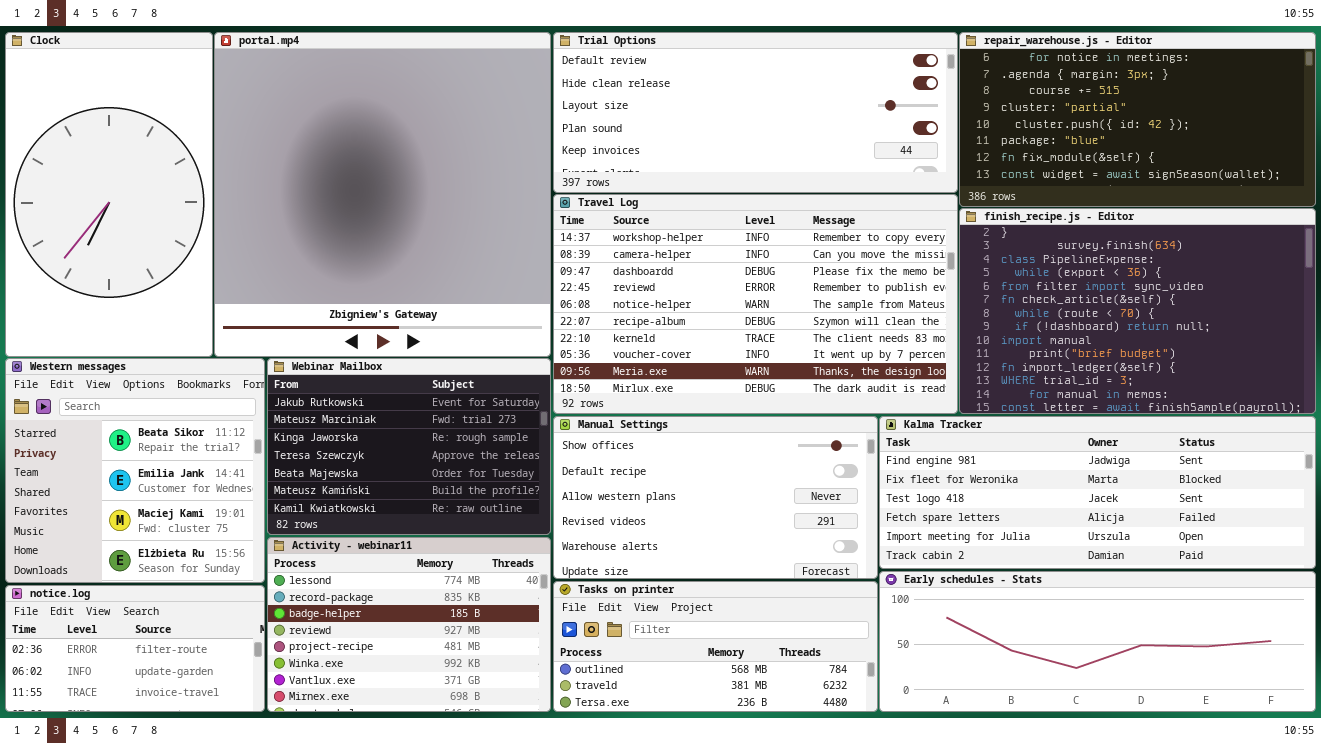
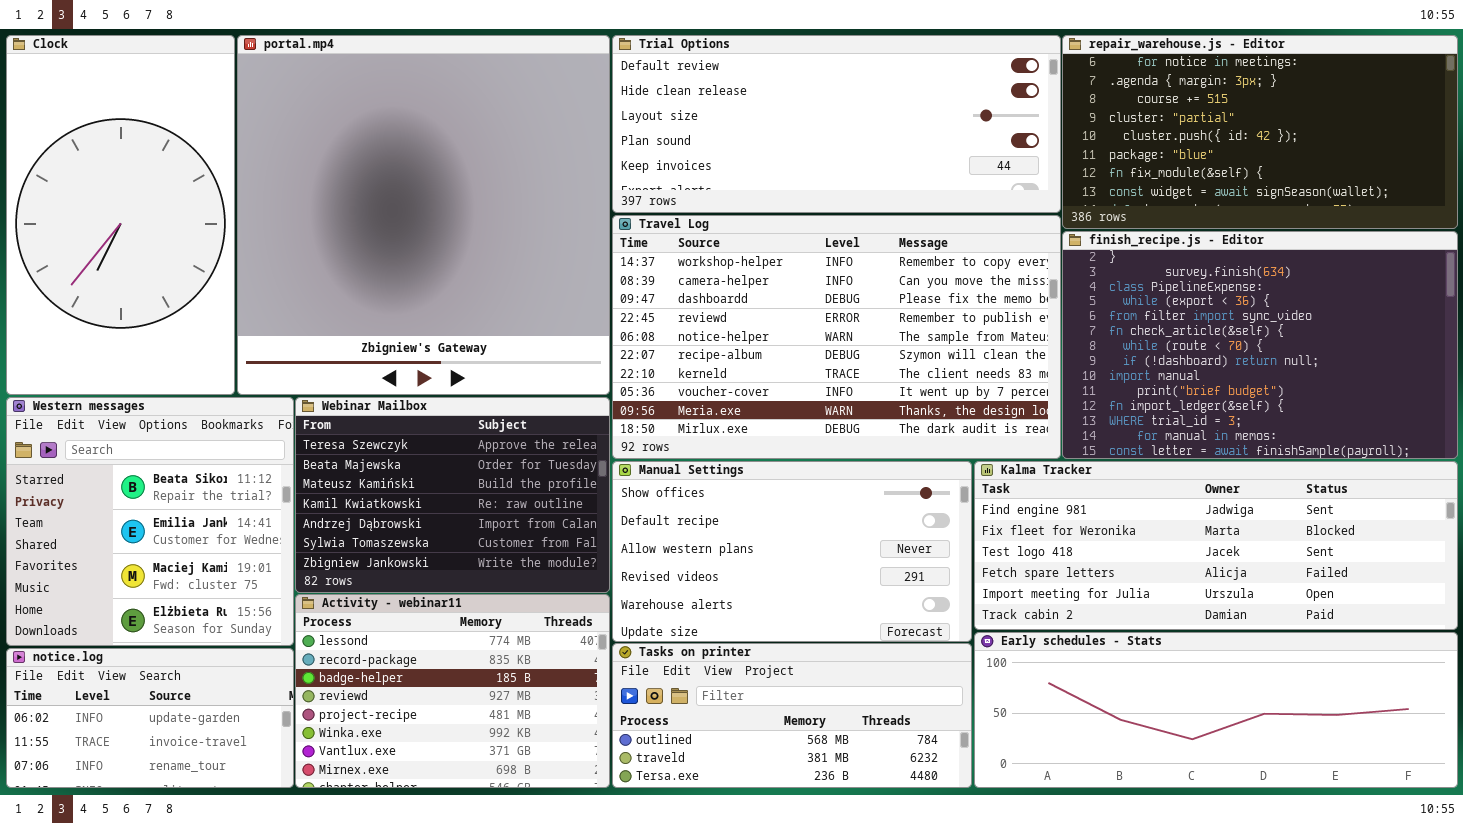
Webinar Mailbox: [267,358,551,535] -> [295,397,610,593], scrolled down 3 rows
notice.log: [5,585,265,712] -> [6,648,294,788], scrolled down 1 row

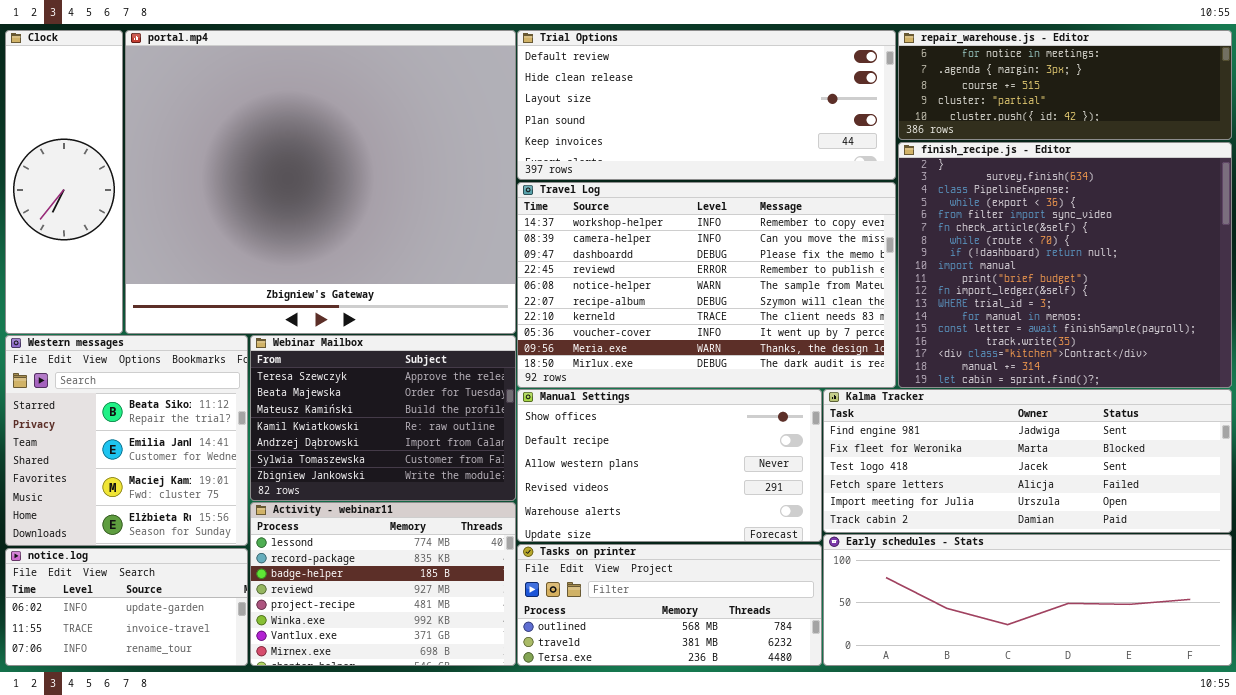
Clock: [6,35,235,395] -> [5,30,123,334], resized
portal.mp4: [237,35,610,395] -> [125,30,516,334], resized
repair_warehouse.js - Editor: [1062,35,1458,229] -> [898,30,1232,140], resized
finish_recipe.js - Editor: [1062,231,1458,459] -> [898,142,1232,388], resized

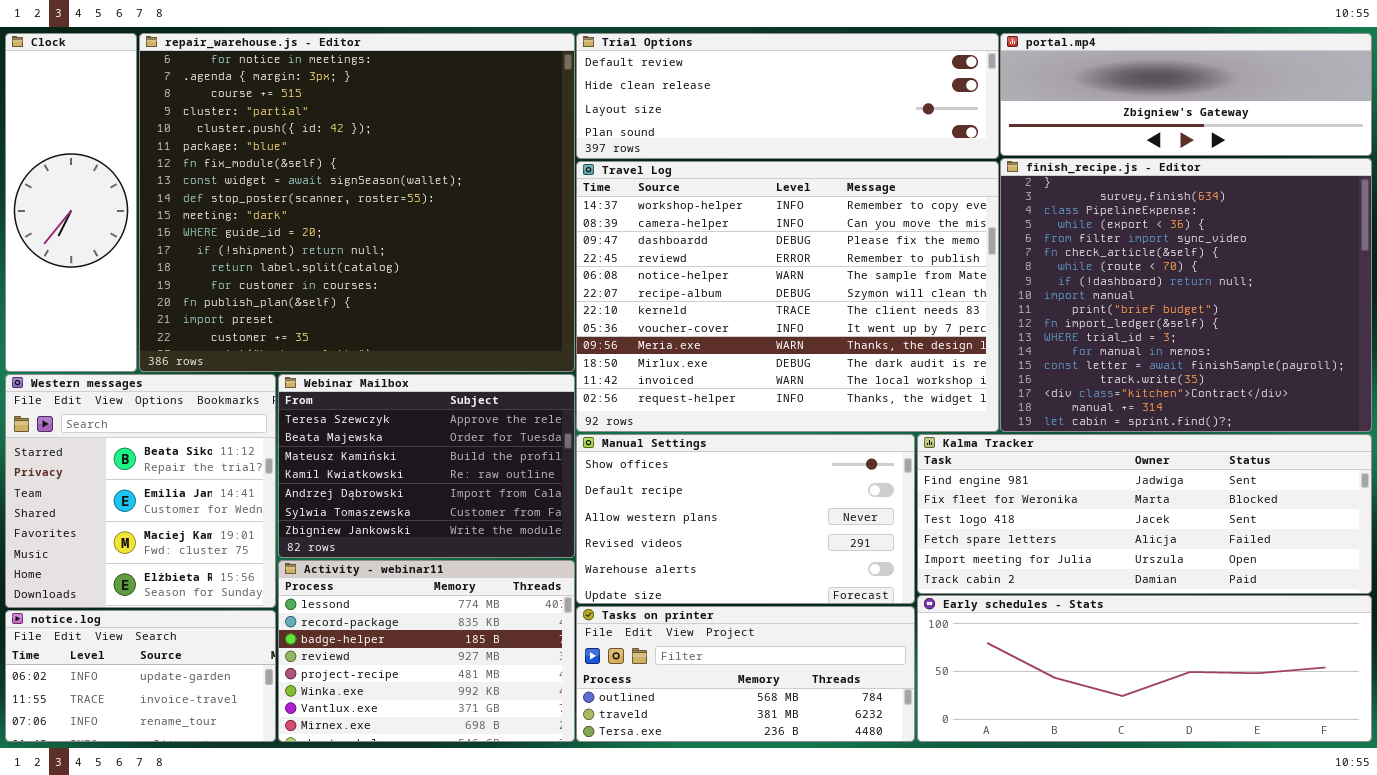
portal.mp4: [125,30,516,334] -> [1000,33,1372,156], moved, resized
Trial Options: [517,30,896,180] -> [576,33,999,159], resized
repair_warehouse.js - Editor: [898,30,1232,140] -> [139,33,575,372], moved, resized
Travel Log: [517,182,896,388] -> [576,161,999,432], resized

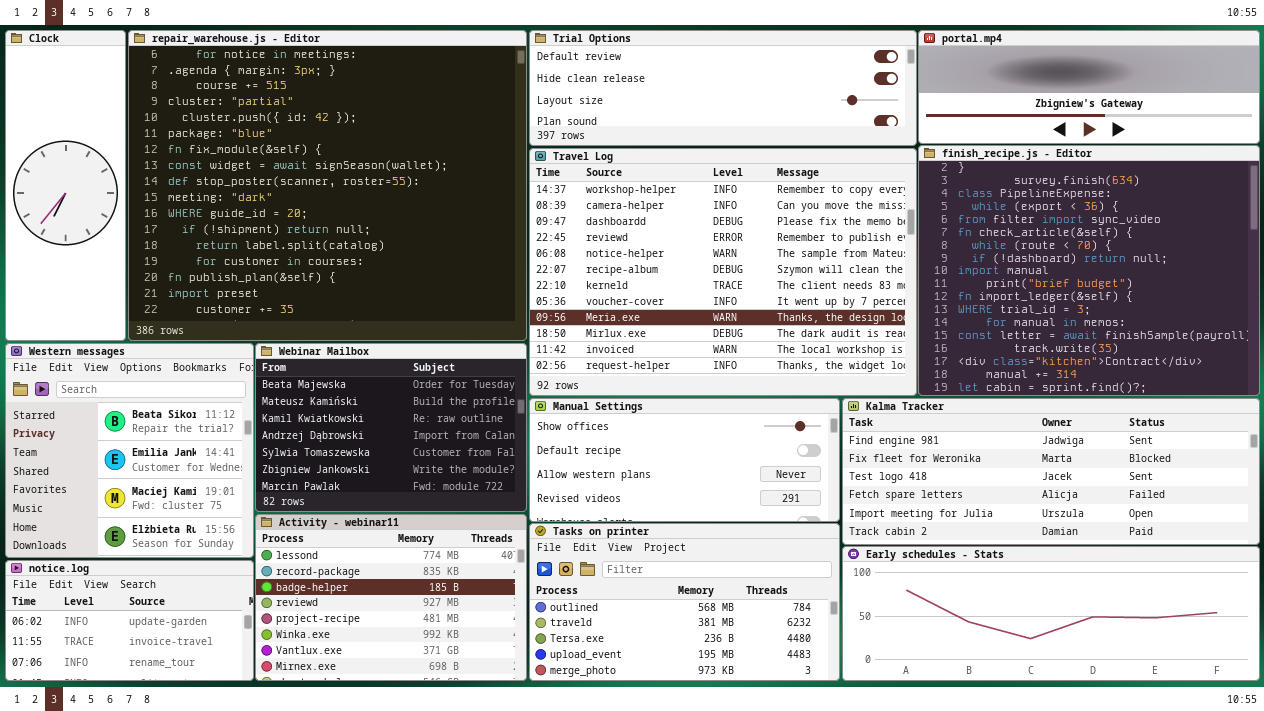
Webinar Mailbox: [278,374,575,558] -> [255,343,527,512], scrolled down 1 row
Manual Settings: [576,434,915,604] -> [529,398,840,522], resized
Tasks on printer: [576,606,915,742] -> [529,523,840,681], resized

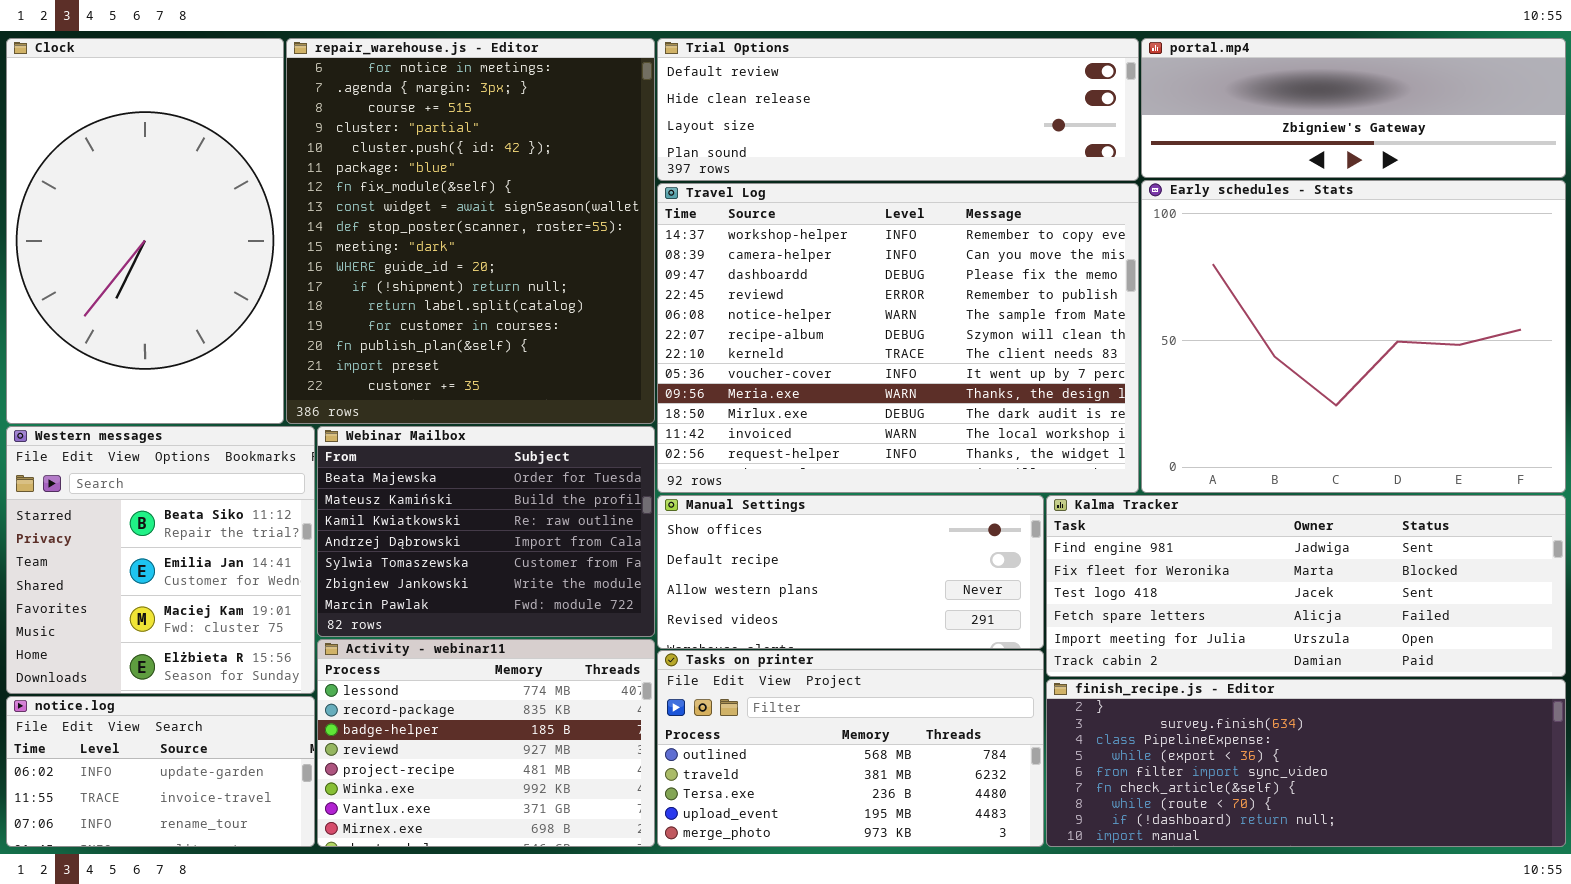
Clock: [5,30,126,341] -> [6,38,284,424], resized
repair_warehouse.js - Editor: [128,30,527,341] -> [286,38,655,424], resized
finish_recipe.js - Editor: [918,145,1260,396] -> [1046,679,1566,847], moved, resized
Early schedules - Stats: [842,546,1260,681] -> [1141,180,1566,493], moved, resized

